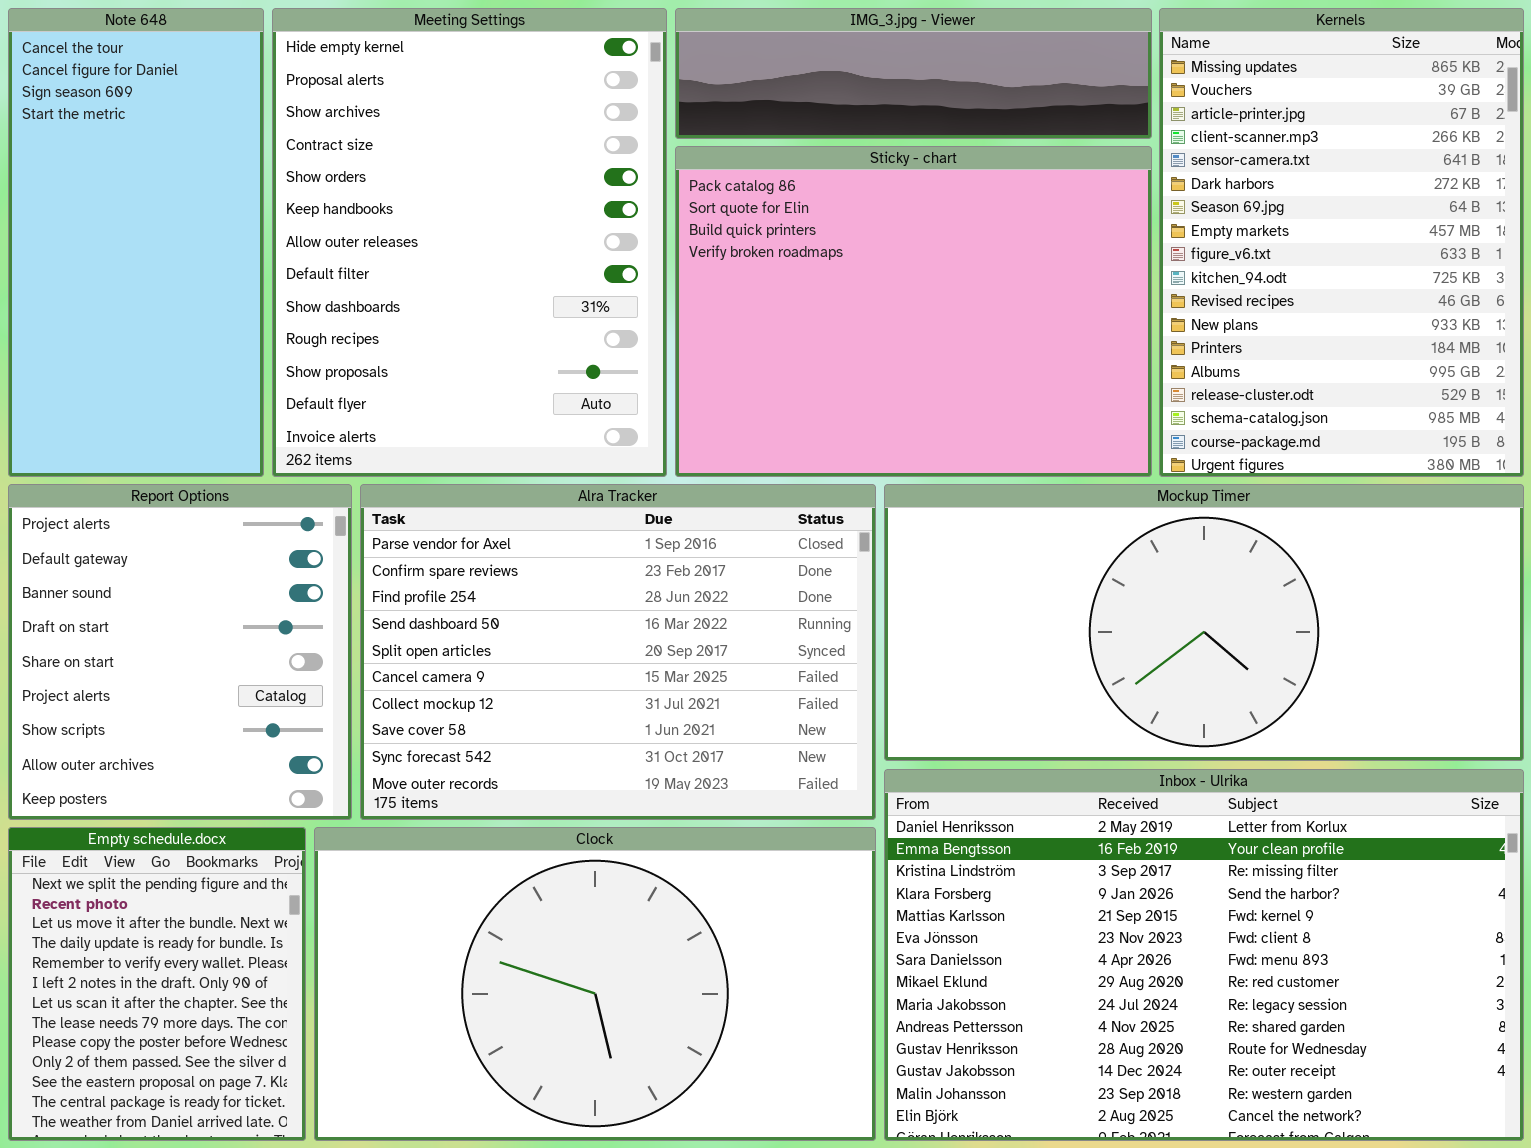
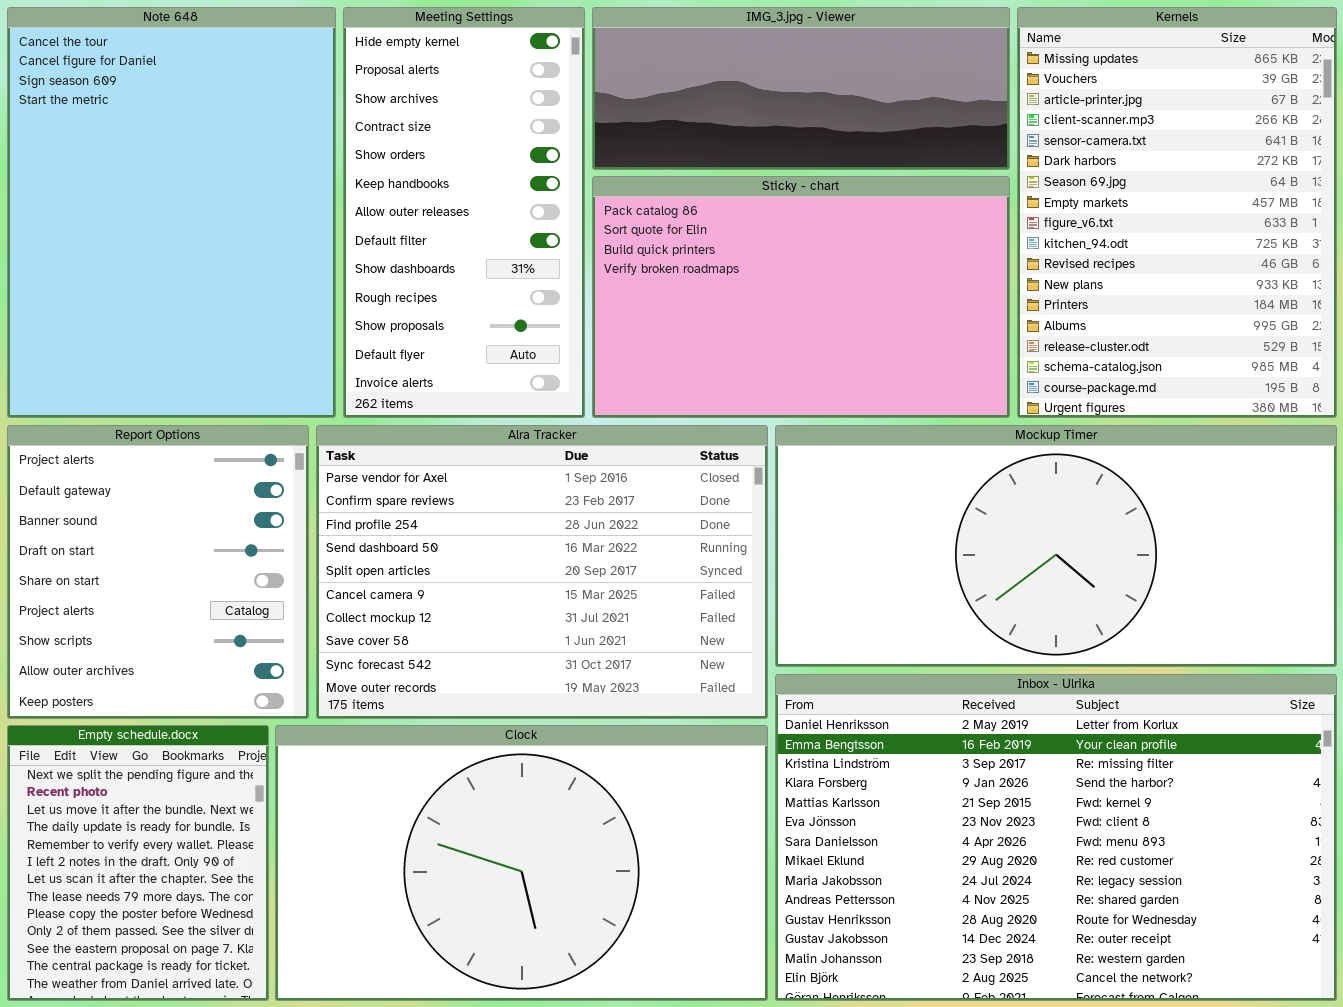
Note 648: [8,8,264,477] -> [7,7,336,418], resized
Meeting Settings: [272,8,667,477] -> [343,7,585,418], resized
IMG_3.jpg - Viewer: [675,8,1152,139] -> [592,7,1010,170], resized
Sticky - chart: [675,146,1152,477] -> [592,176,1010,418], resized

